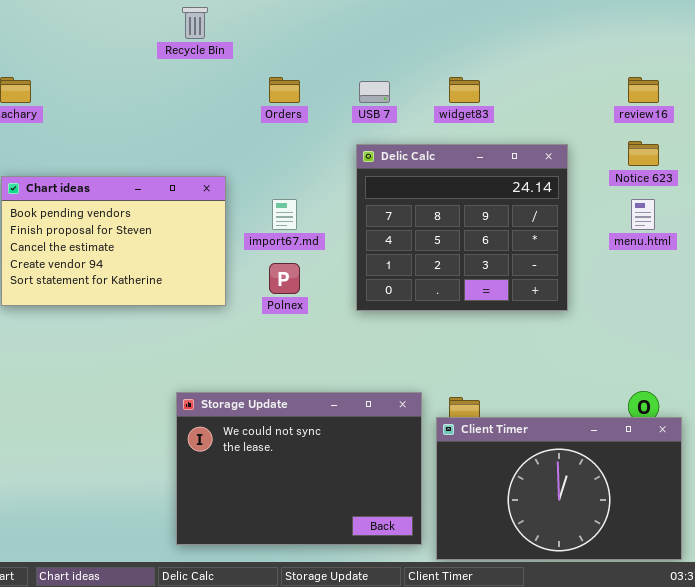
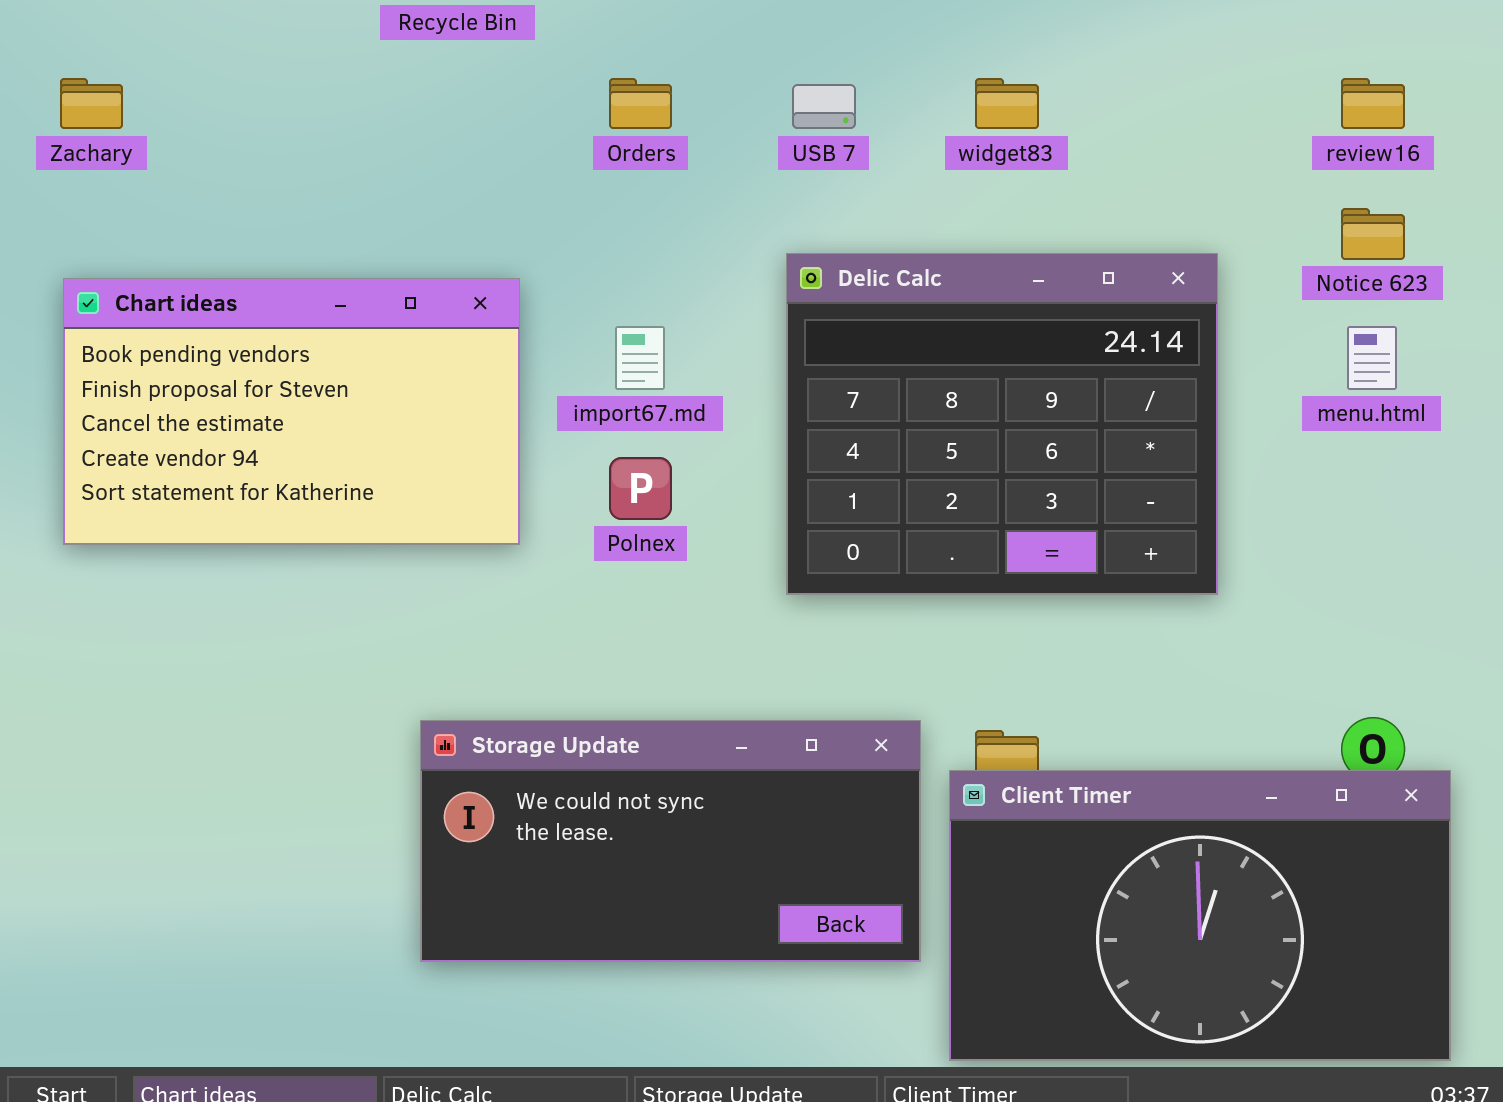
Delic Calc: [356,144,568,311] -> [786,253,1218,595], moved
Storage Update: [176,392,422,545] -> [420,720,921,962], resized

